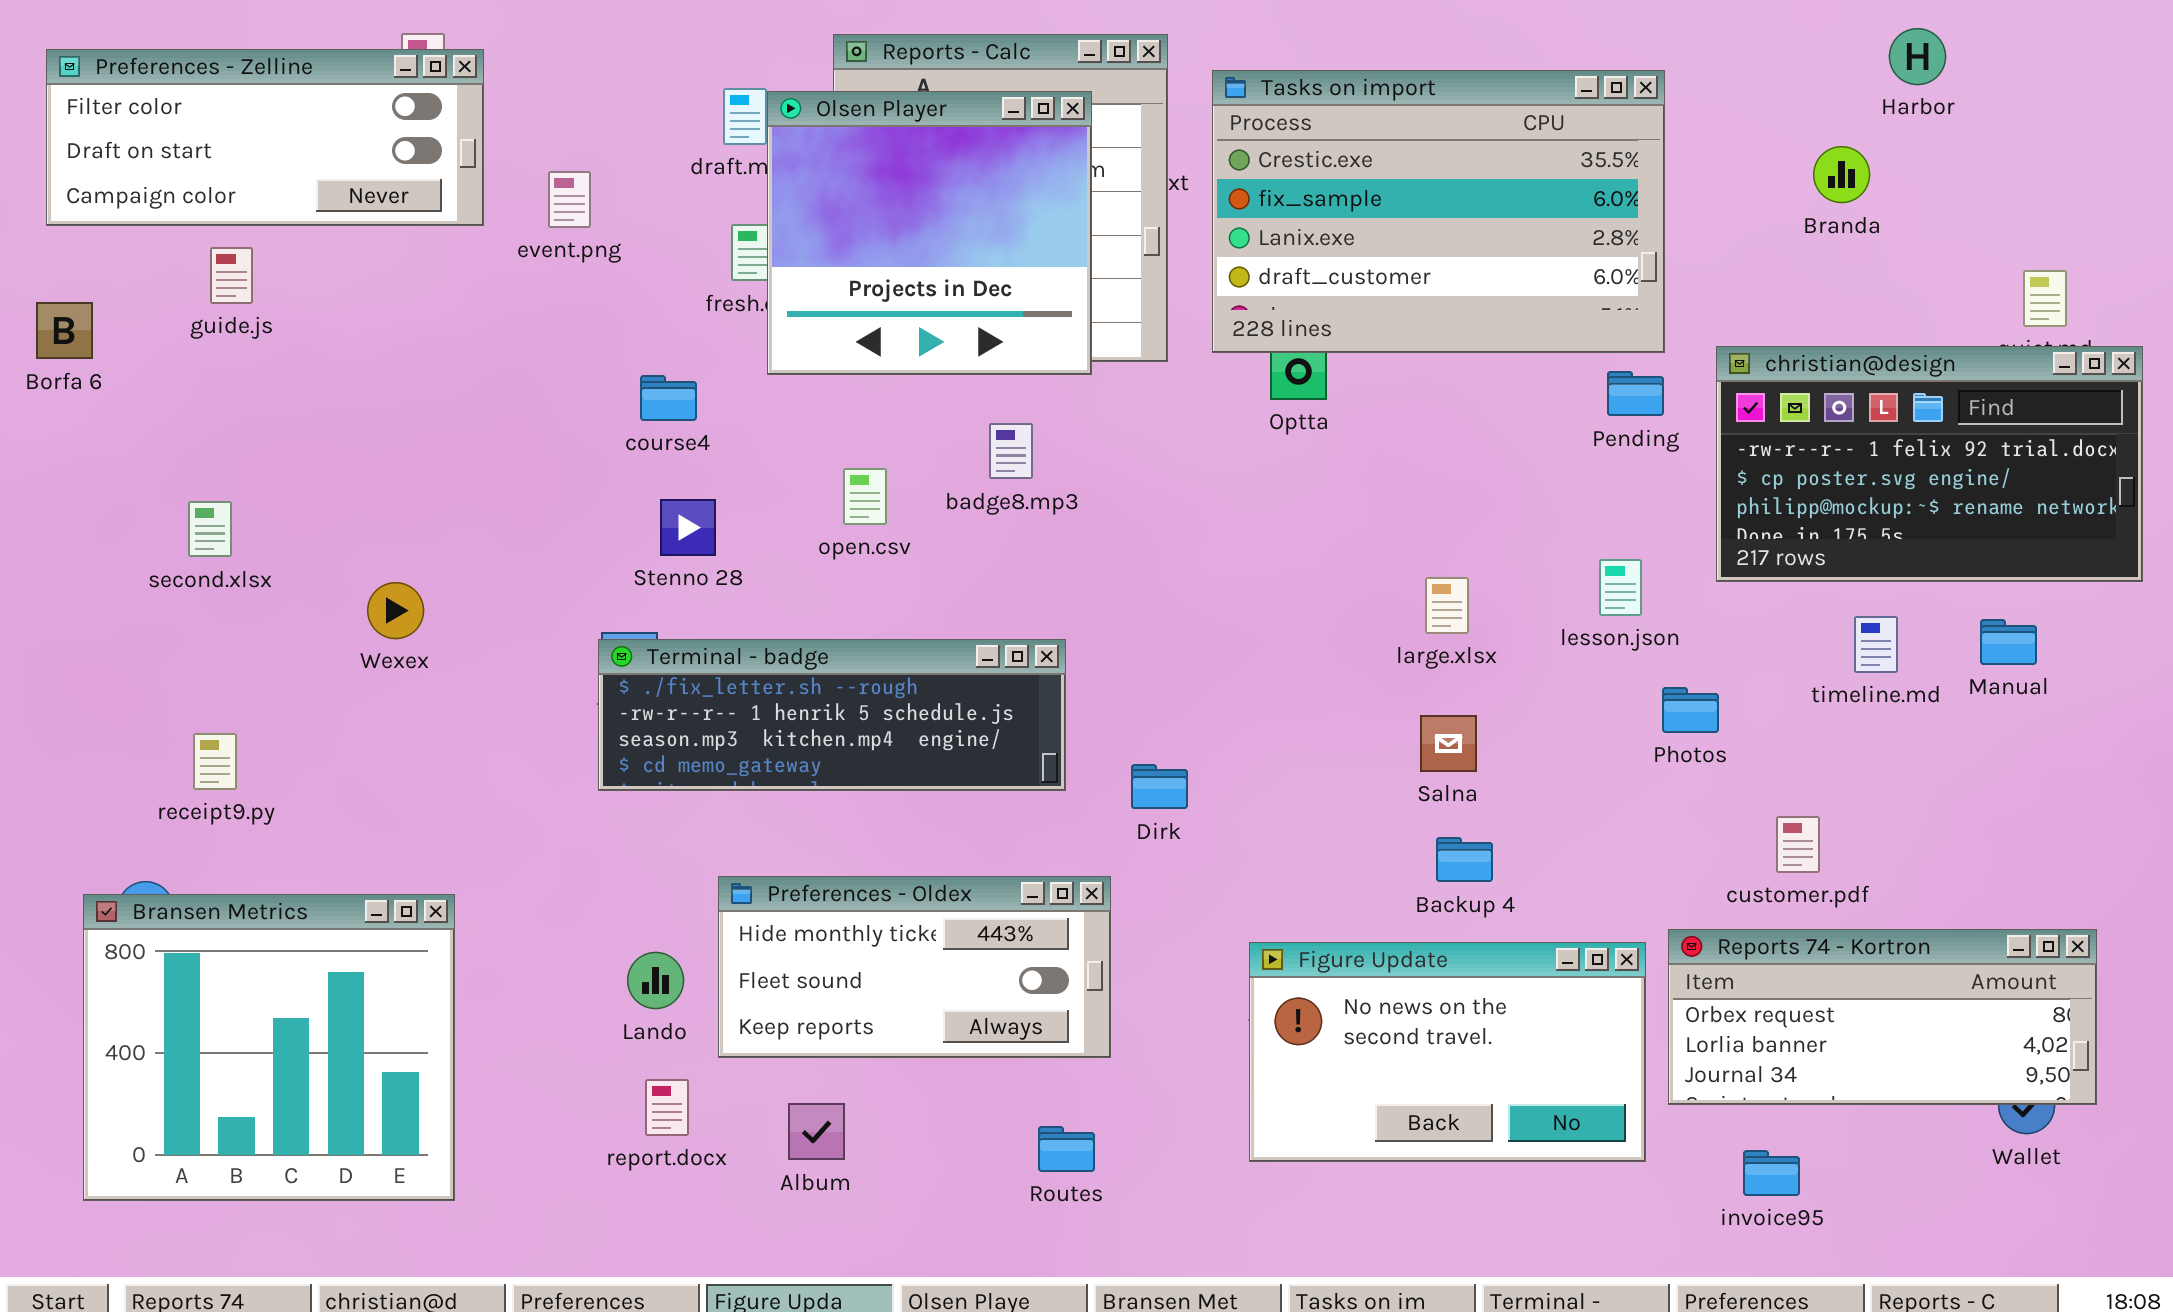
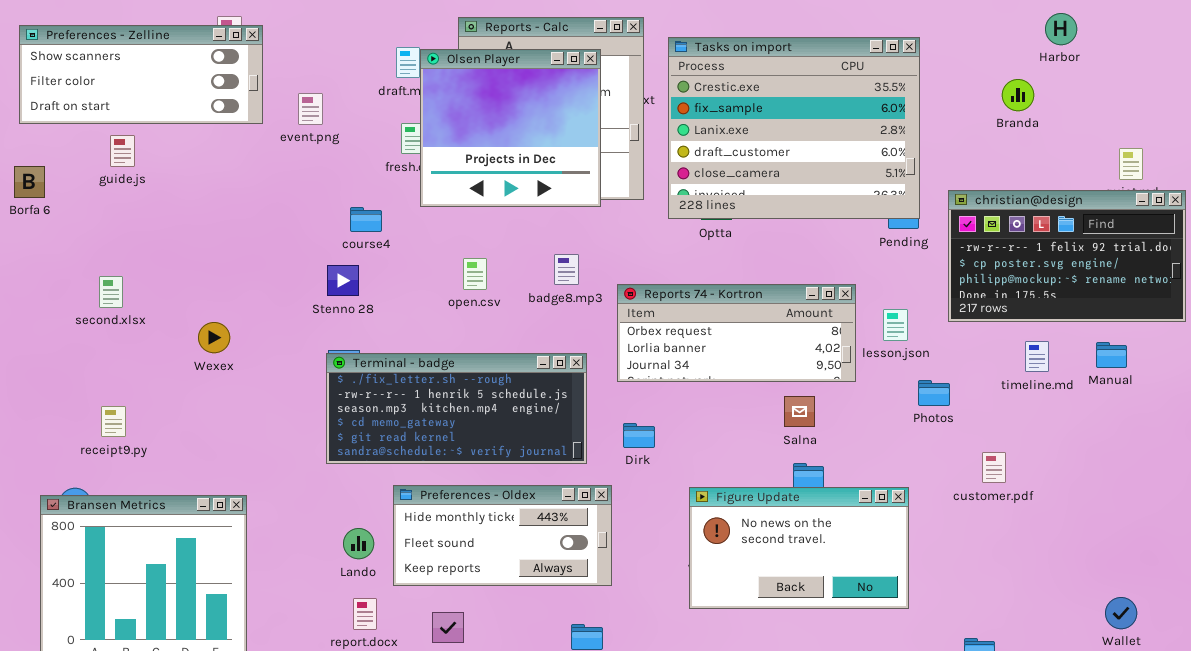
Preferences - Zelline: [46,49,484,226] -> [19,25,263,124], scrolled up 1 row
Tasks on import: [1212,70,1665,353] -> [668,37,920,219], resized
badge8.mp3: [989,423,1033,479] -> [554,254,579,285], moved
Stenno 28: [660,499,716,556] -> [327,265,359,296], moved
Terminal - badge: [598,639,1066,791] -> [326,353,587,464], resized
Reports 74 - Kortron: [1668,929,2097,1105] -> [617,284,856,382], moved
Figure Update: [1249,942,1646,1162] -> [689,487,909,609], moved

